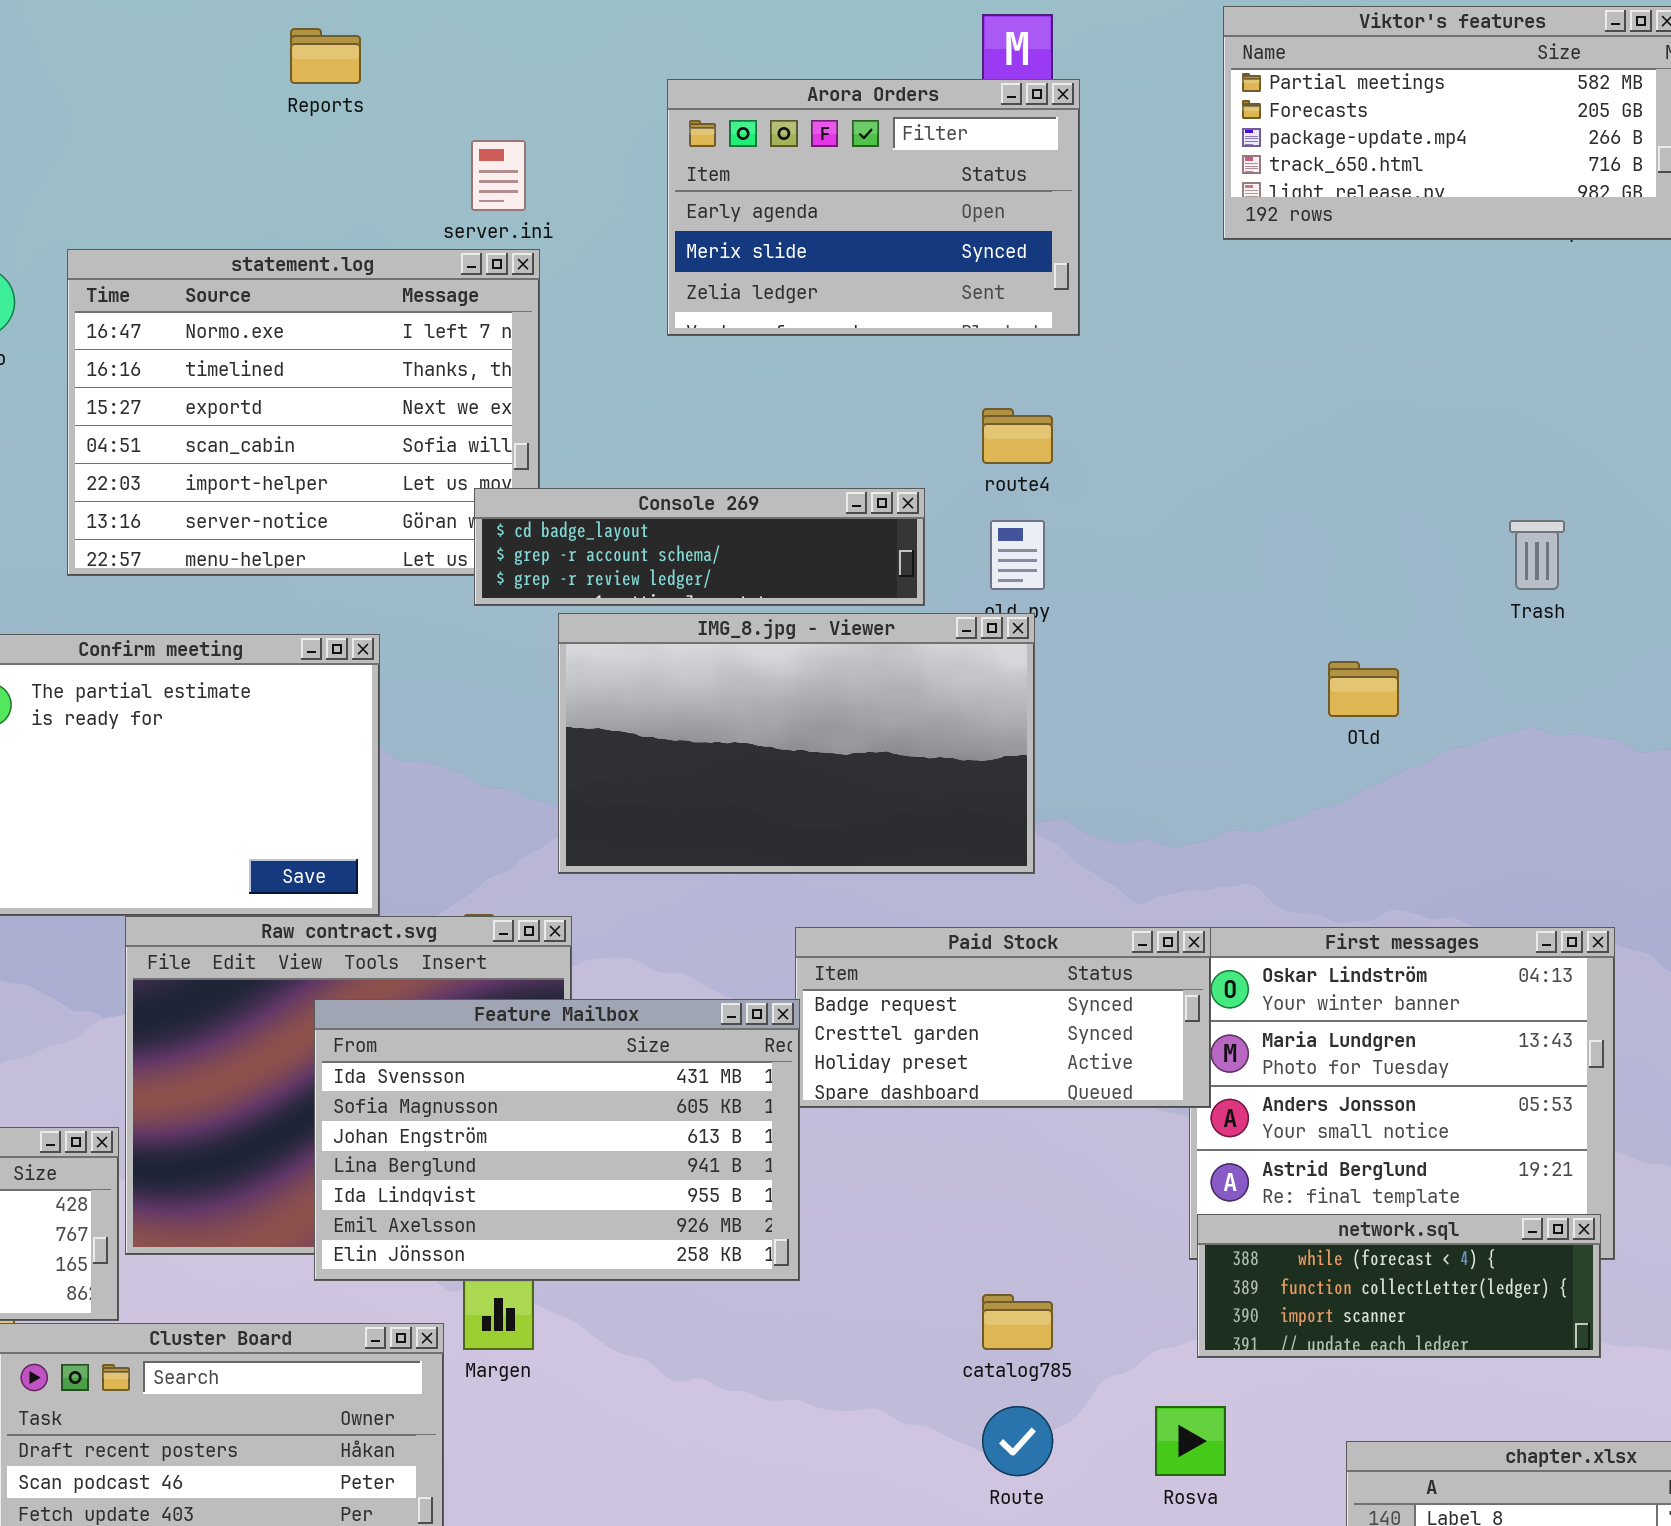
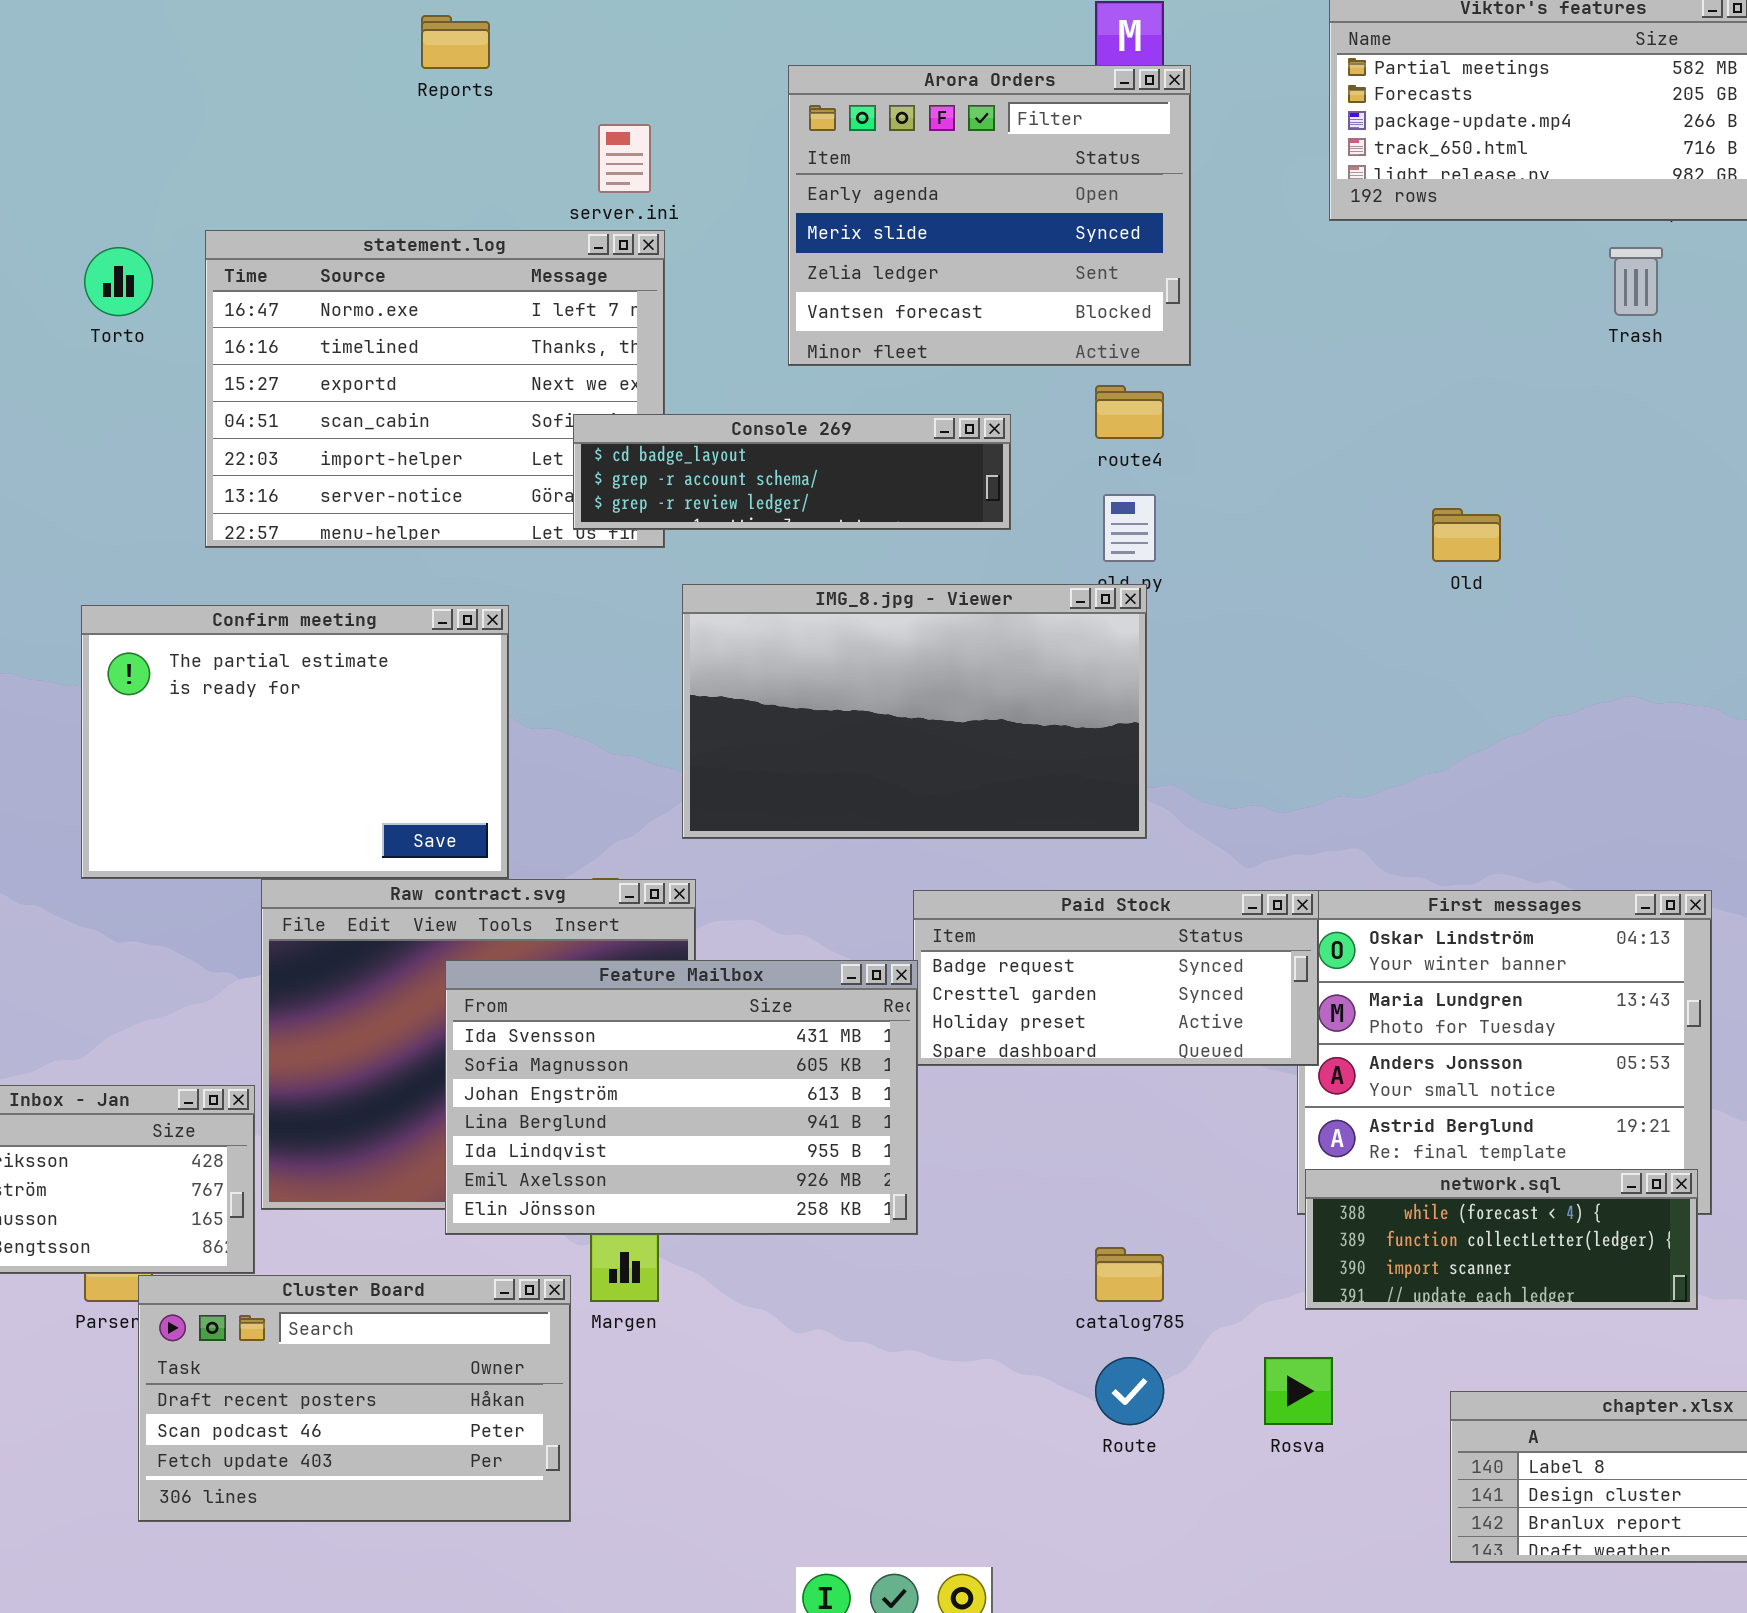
Arora Orders: [667,79,1080,336] -> [788,65,1191,366], resized
Console 269: [474,488,925,606] -> [573,414,1011,530], moved
Trash: [1509,520,1565,590] -> [1609,247,1663,316], moved
Old: [1328,661,1399,717] -> [1432,508,1501,562], moved

